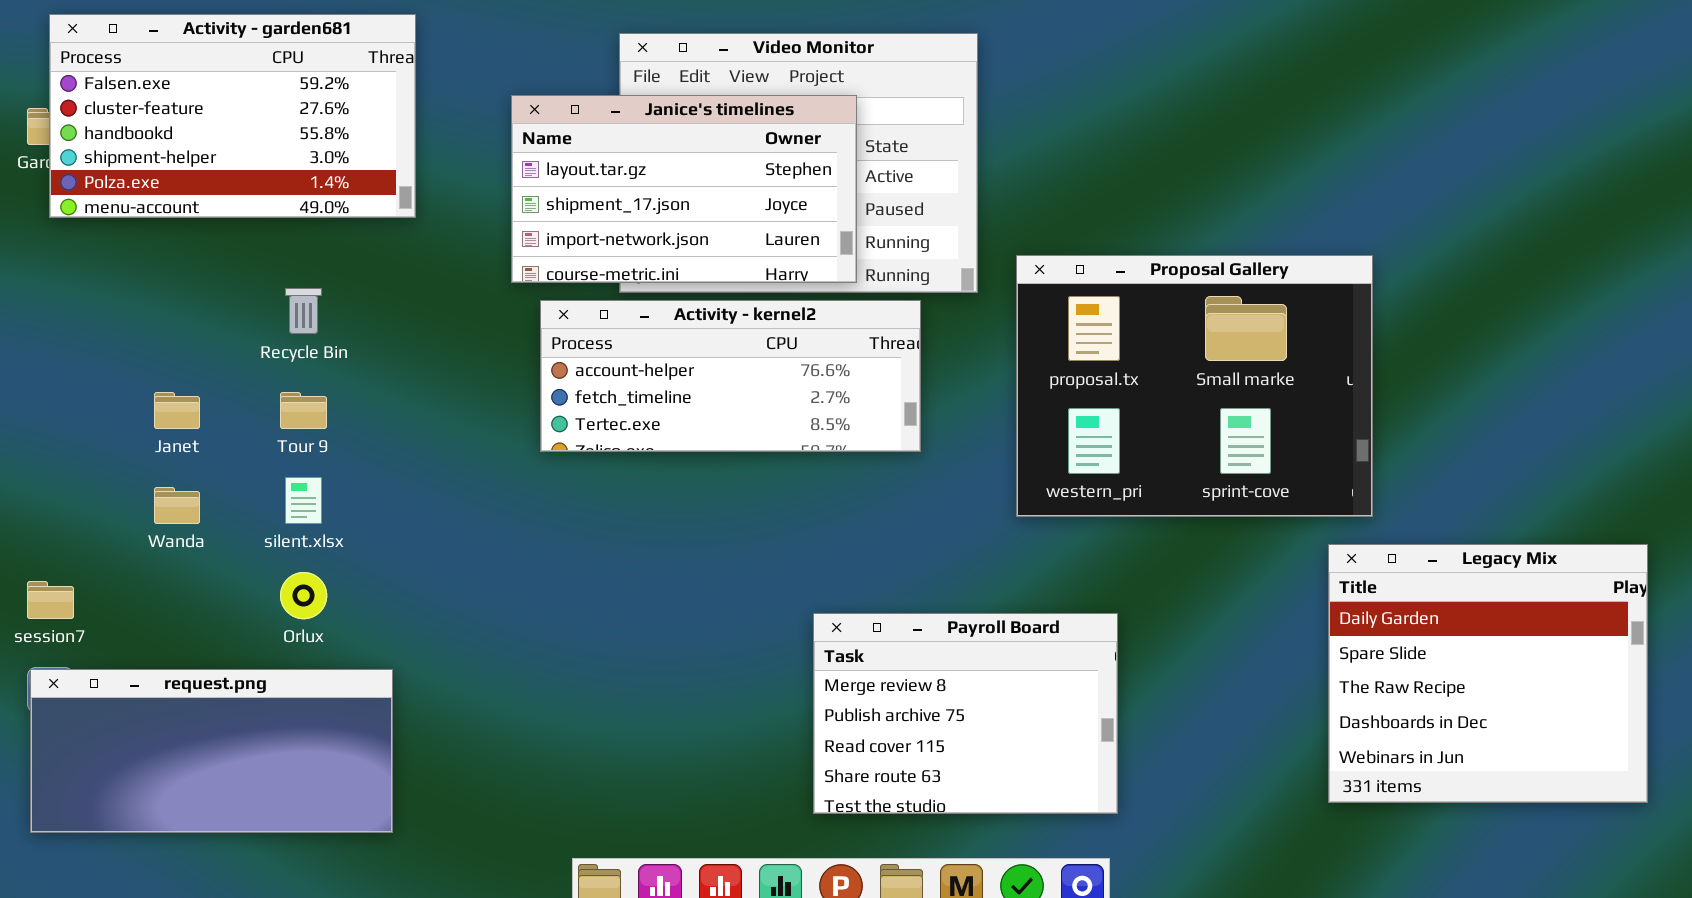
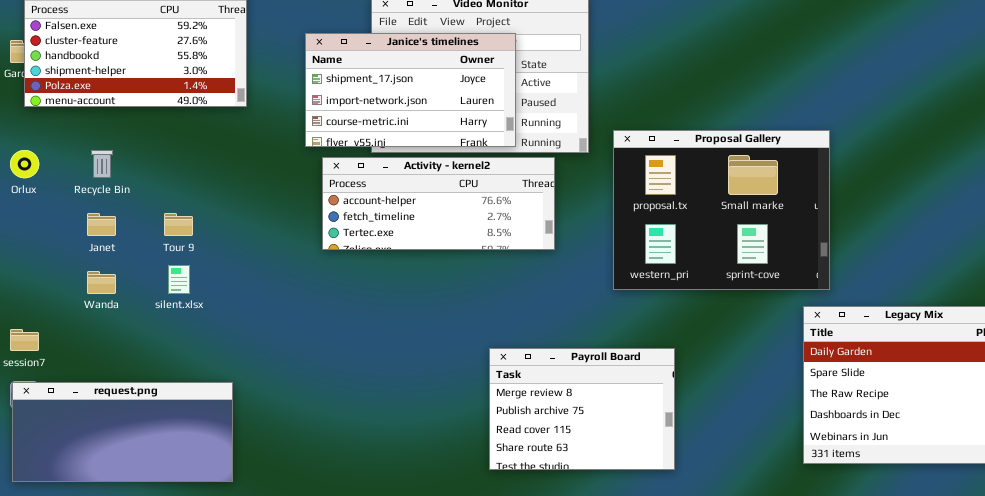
Janice's timelines: [511,95,857,283] -> [305,33,516,147], scrolled down 1 row
Recycle Bin: [285,288,322,334] -> [91,150,113,178], moved
Orlux: [280,572,327,619] -> [10,150,39,178], moved

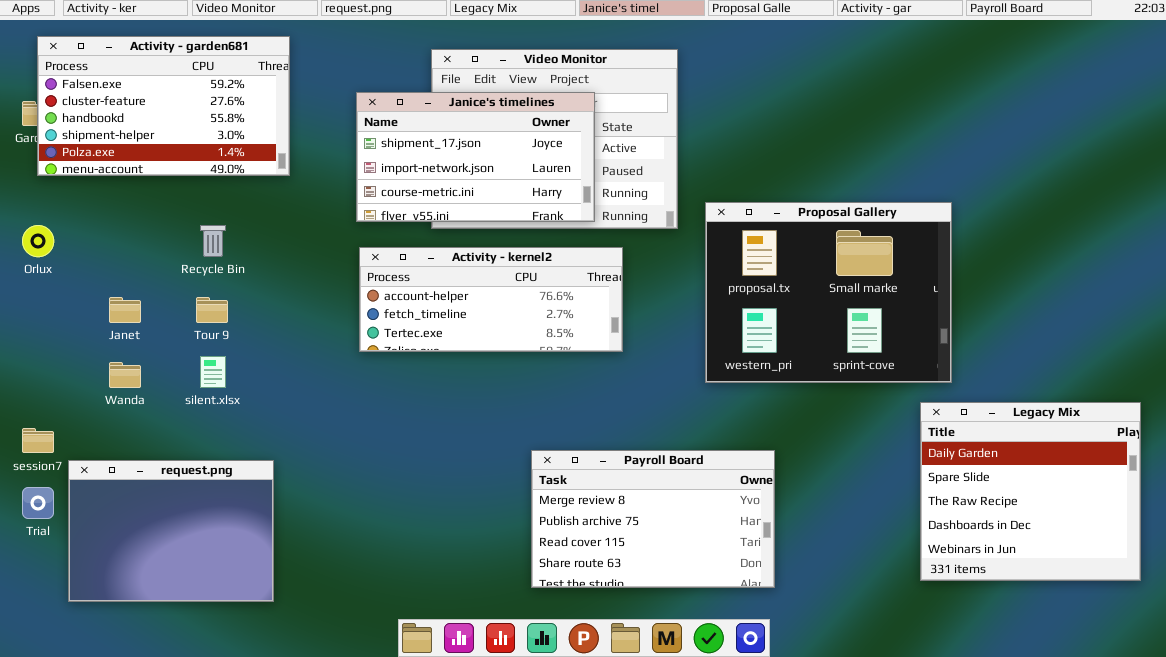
Recycle Bin: [91,150,113,178] -> [200,225,226,257], moved
Activity - kernel2: [322,157,555,250] -> [359,247,623,352], moved
Payroll Board: [489,348,675,470] -> [531,450,775,588], resized
request.png: [12,382,233,482] -> [68,460,274,602], resized

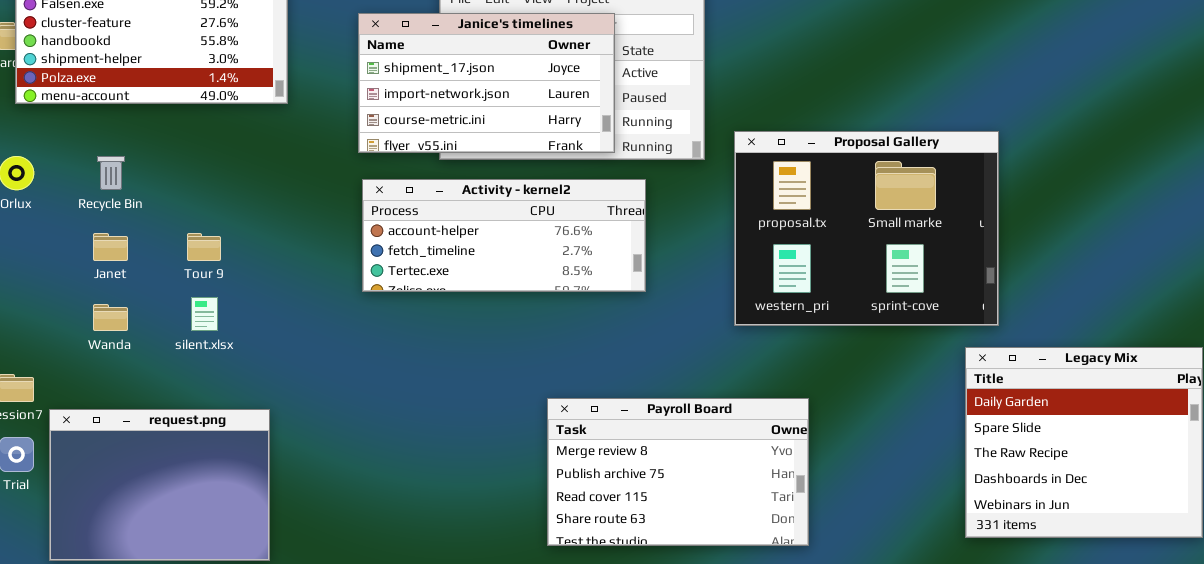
Recycle Bin: [200,225,226,257] -> [97,156,125,190], moved

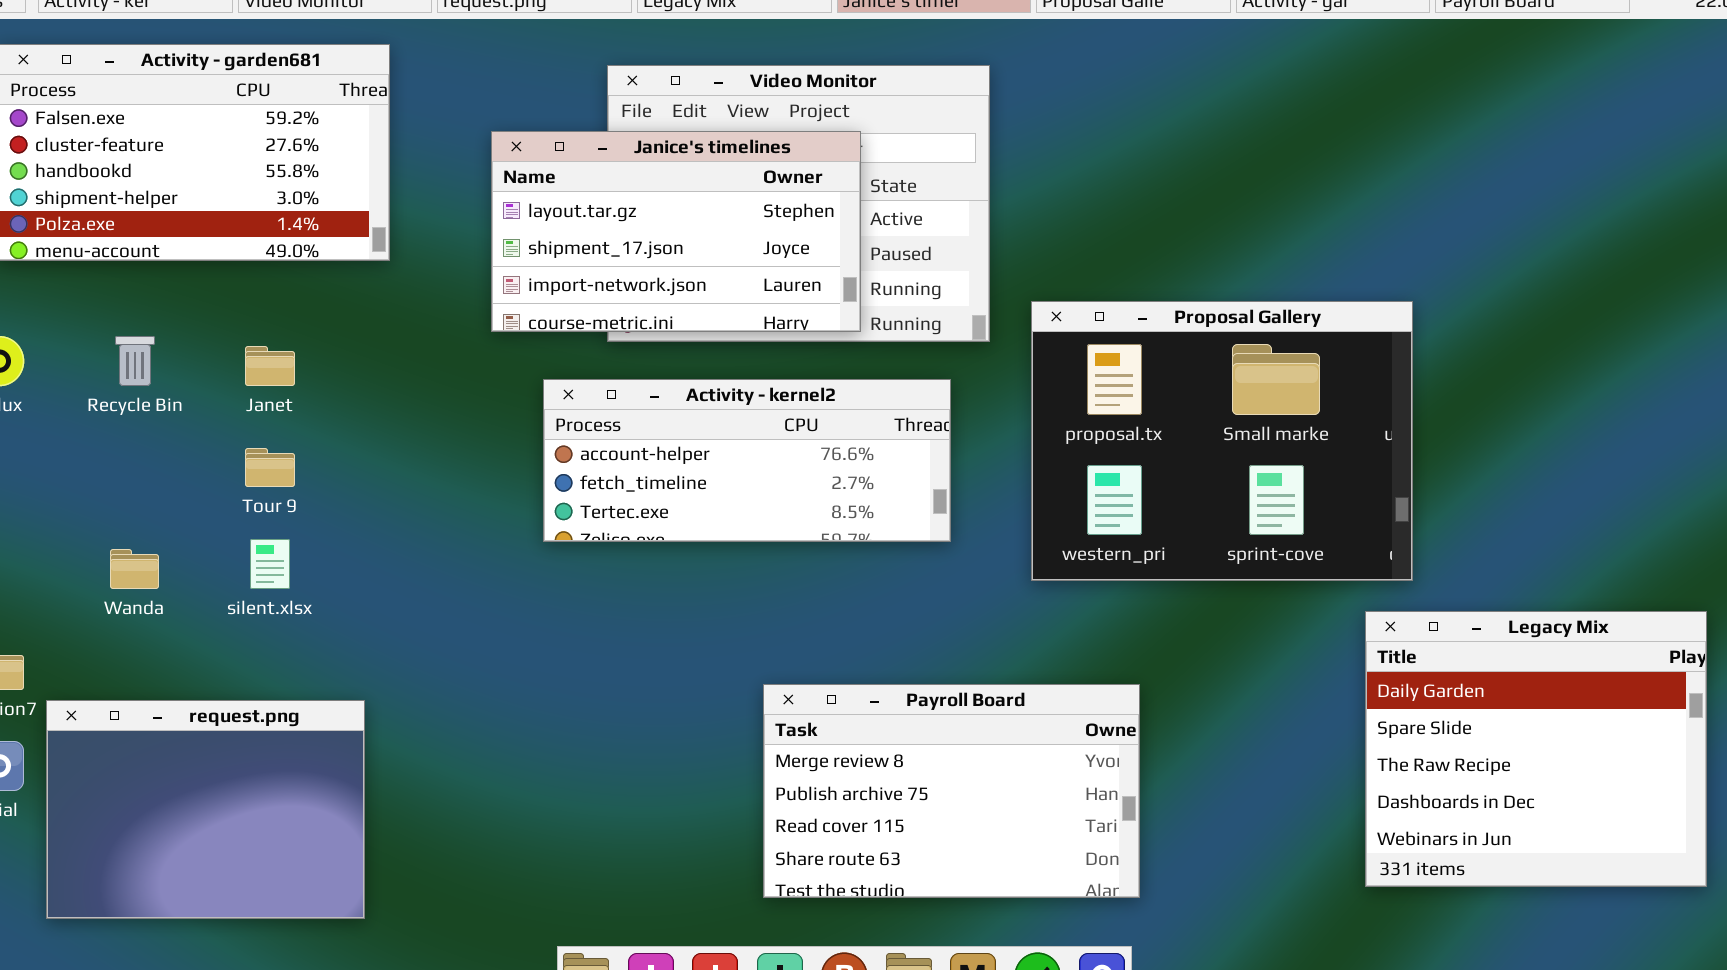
Janice's timelines: [358,13,615,153] -> [491,131,861,332], scrolled up 1 row
Activity - kernel2: [362,179,646,292] -> [543,379,951,542], moved
Janet: [93,233,128,261] -> [245,346,295,386], moved

